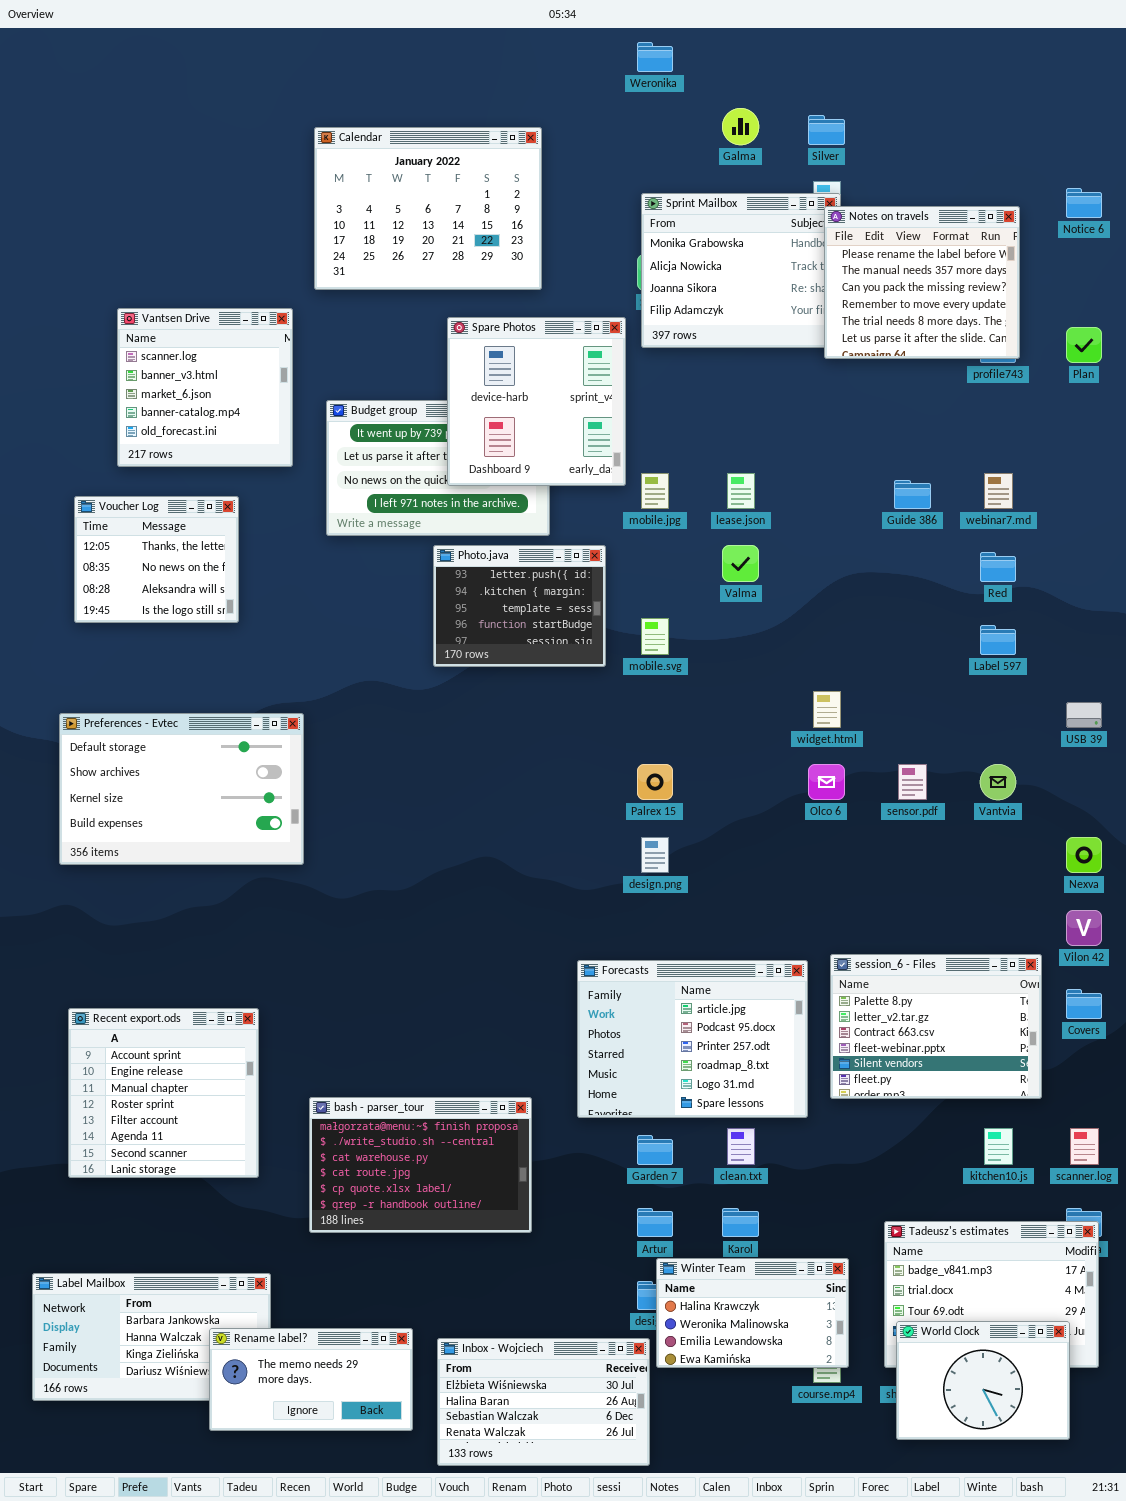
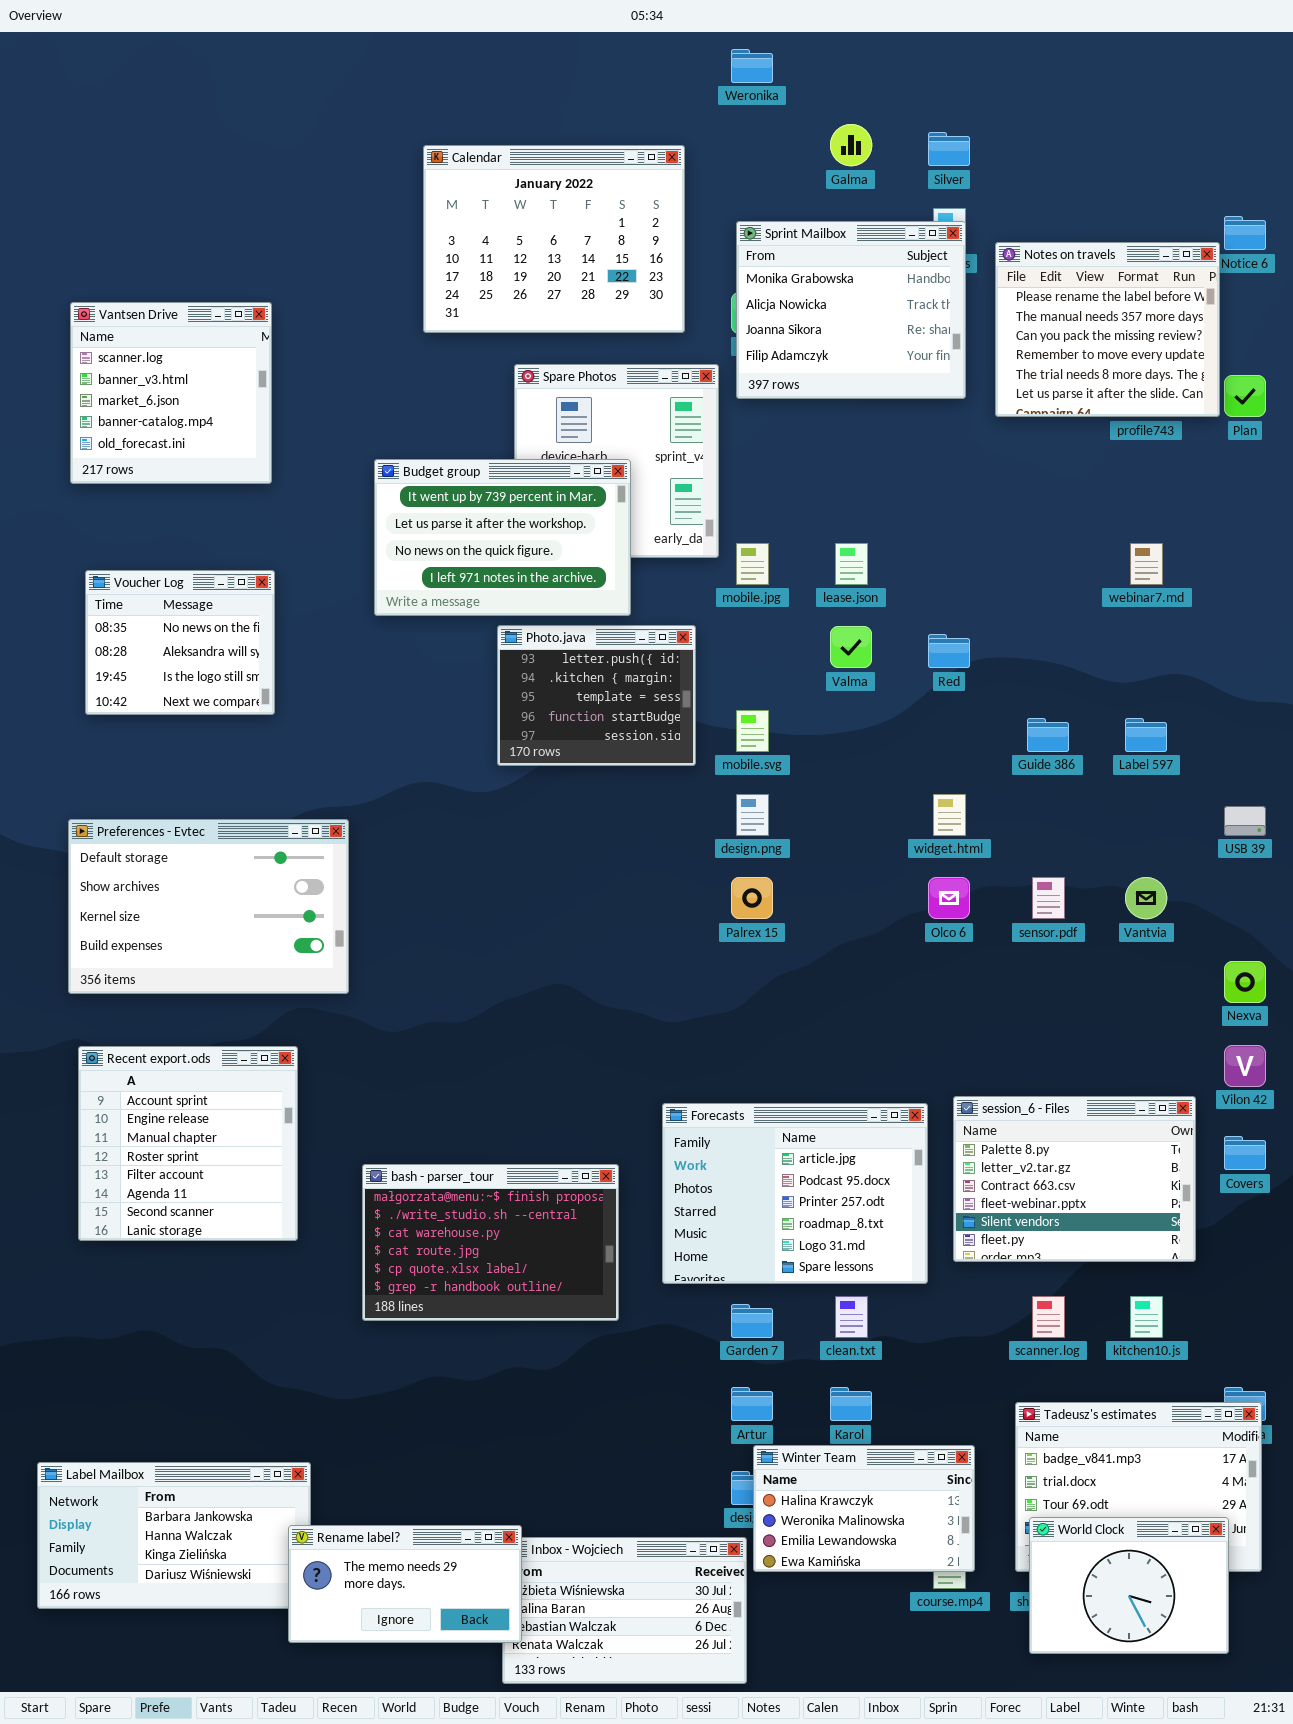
Calendar: [314,127,542,290] -> [423,145,685,333], moved
Notes on travels: [824,206,1020,359] -> [995,242,1220,417], moved
Vantsen Drive: [117,308,293,467] -> [70,302,272,484], moved
Budget group: [326,400,550,536] -> [374,459,631,616], raised
Guide 386: [894,480,931,509] -> [1027,718,1069,752], moved
Voucher Log: [74,496,239,623] -> [85,570,275,715], scrolled down 1 row
Red: [980,552,1016,582] -> [928,634,970,668], moved
design.png: [641,837,669,873] -> [736,794,769,836], moved
Recent export.ods: [68,1008,259,1178] -> [78,1046,298,1241], moved
bash - parser_tour: [309,1097,532,1233] -> [362,1164,619,1321], moved
scanner.log: [1070,1128,1099,1165] -> [1032,1296,1065,1338], moved
Rename label?: [209,1328,413,1431] -> [288,1525,522,1643], moved

